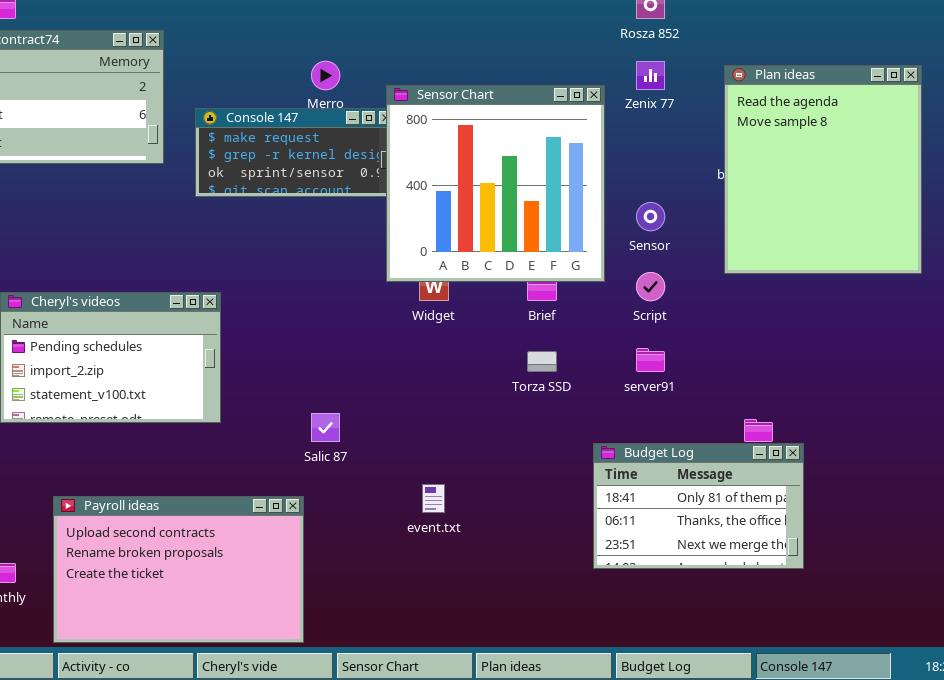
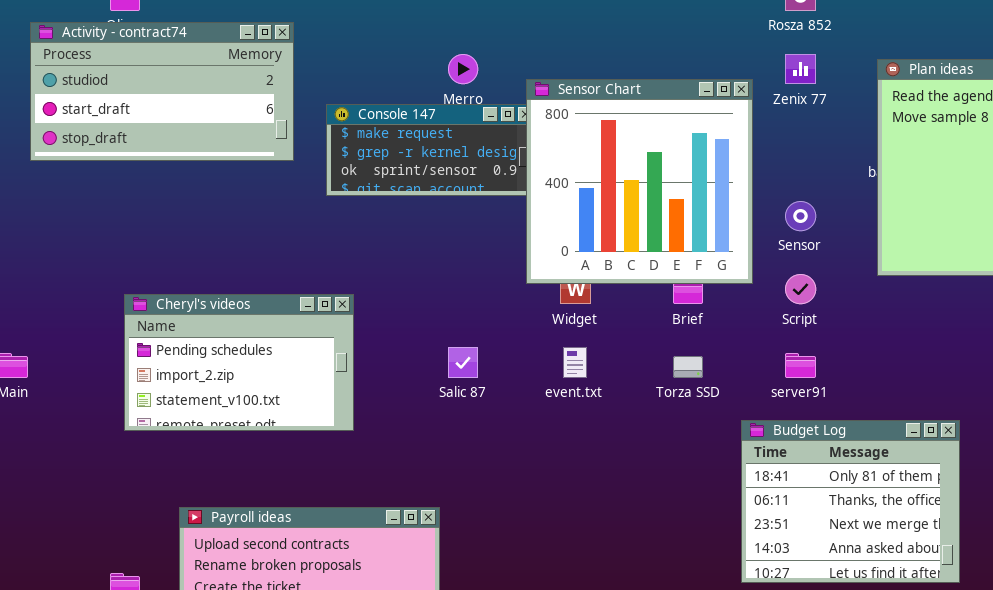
Salic 87: [311,413,340,442] -> [448,347,478,378], moved
Budget Log: [593,443,804,569] -> [741,420,960,583], resized
event.txt: [422,484,445,513] -> [563,347,587,378], moved

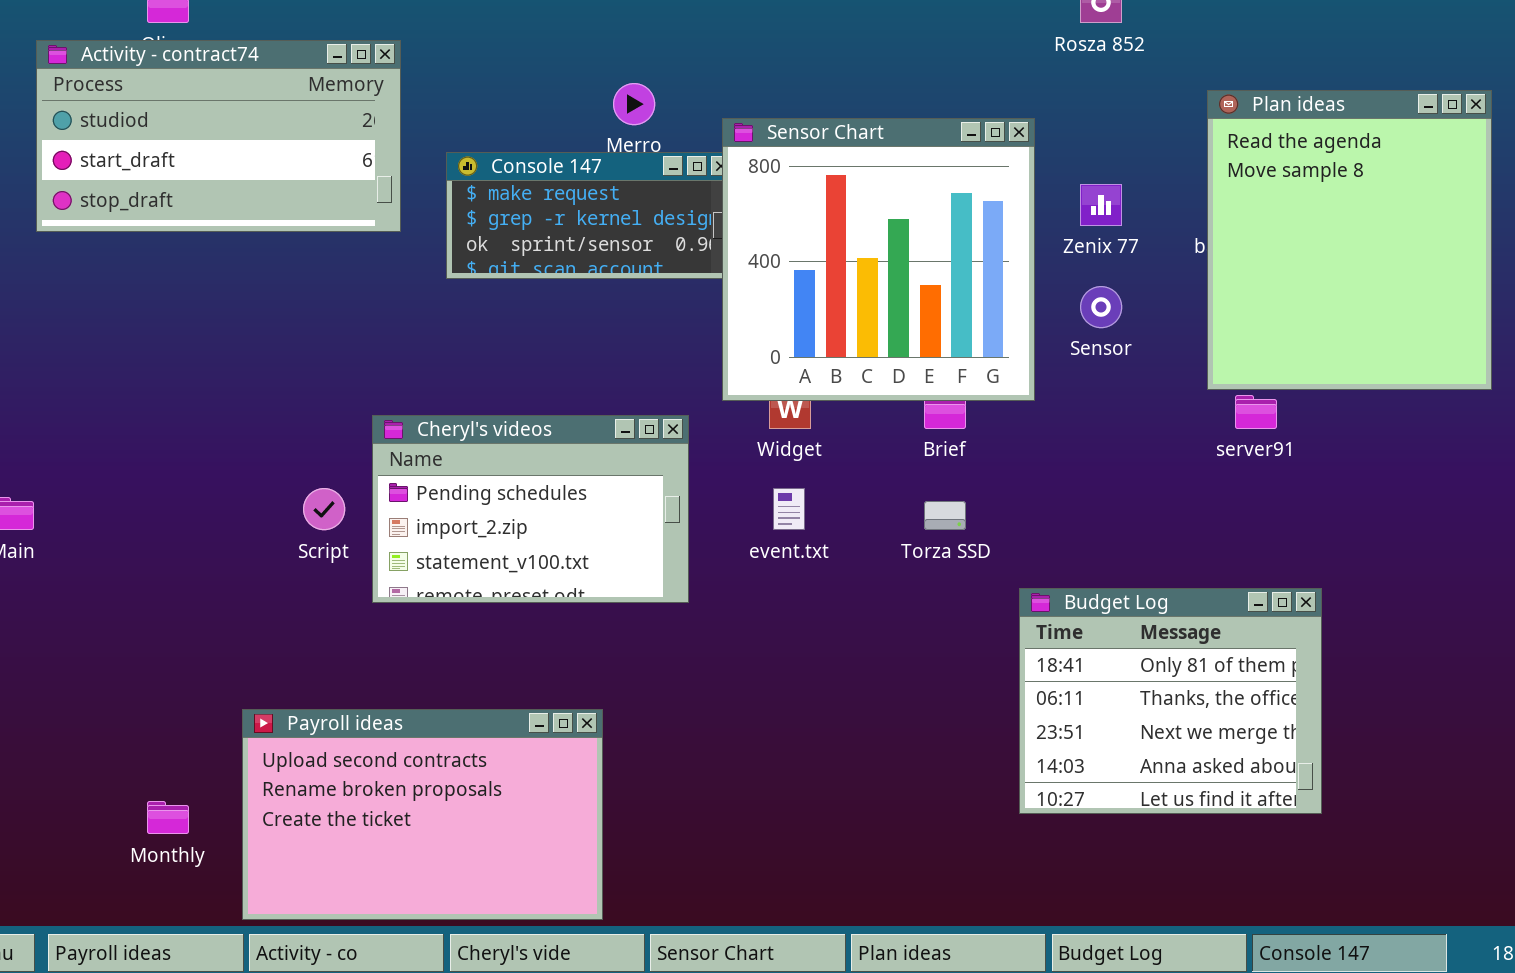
Zenix 77: [785,54,816,84] -> [1080,184,1122,226], moved
Script: [785,274,816,304] -> [303,488,345,530], moved
Cheryl's videos: [124,294,354,431] -> [372,415,689,603], moved
server91: [785,353,816,378] -> [1235,395,1277,429], moved

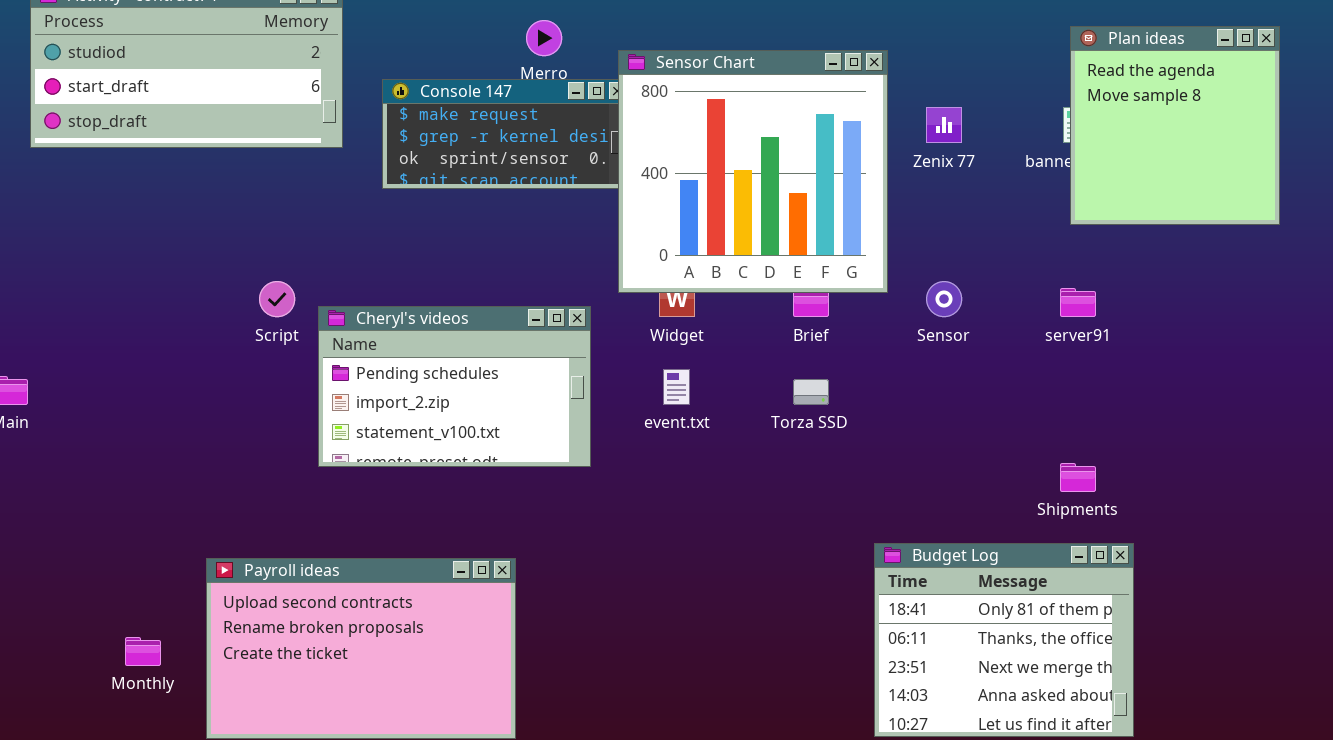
Plan ideas: [1207,90,1492,390] -> [1070,26,1280,225], resized
Sensor: [1080,286,1122,328] -> [926,281,962,317], moved
Script: [303,488,345,530] -> [259,281,295,317], moved
Budget Log: [1019,588,1322,814] -> [874,543,1134,737], moved

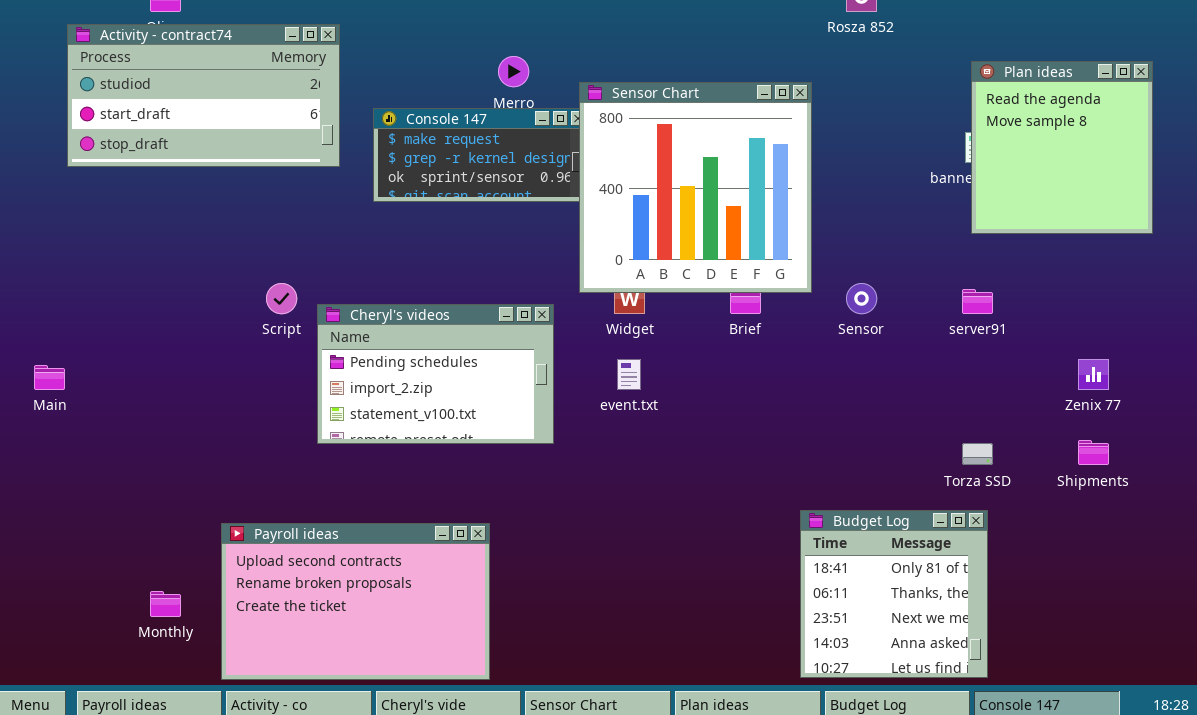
Zenix 77: [926,107,962,143] -> [1078,359,1109,390], moved
Torza SSD: [793,379,829,405] -> [962,443,993,465], moved
Shipments: [1060,463,1096,492] -> [1078,440,1109,465], moved
Budget Log: [874,543,1134,737] -> [800,510,988,678], resized

